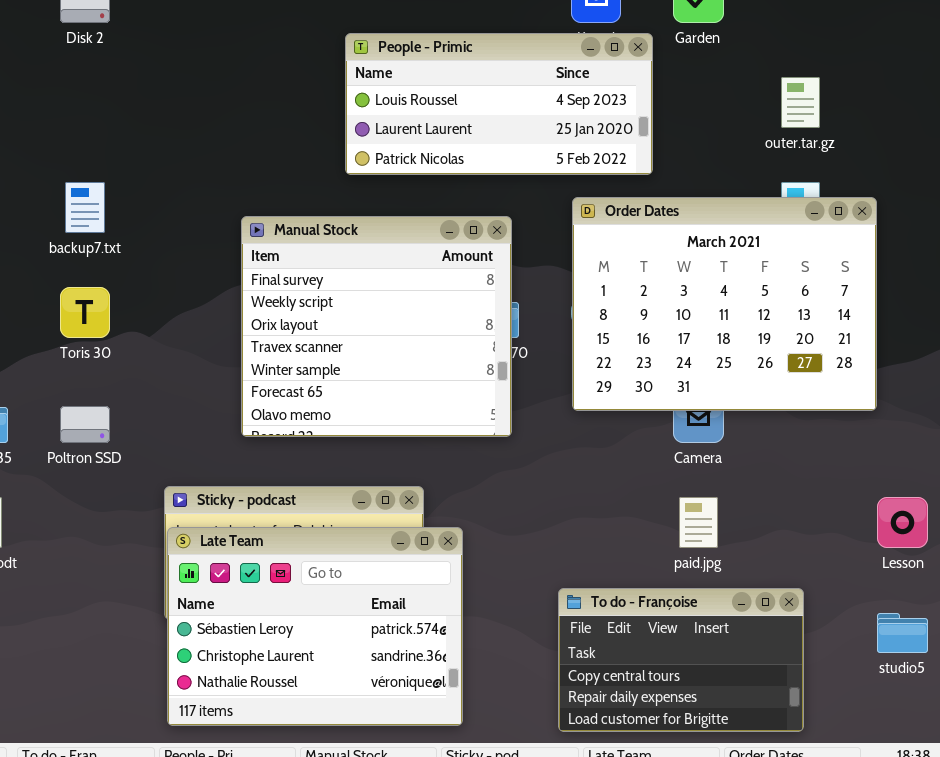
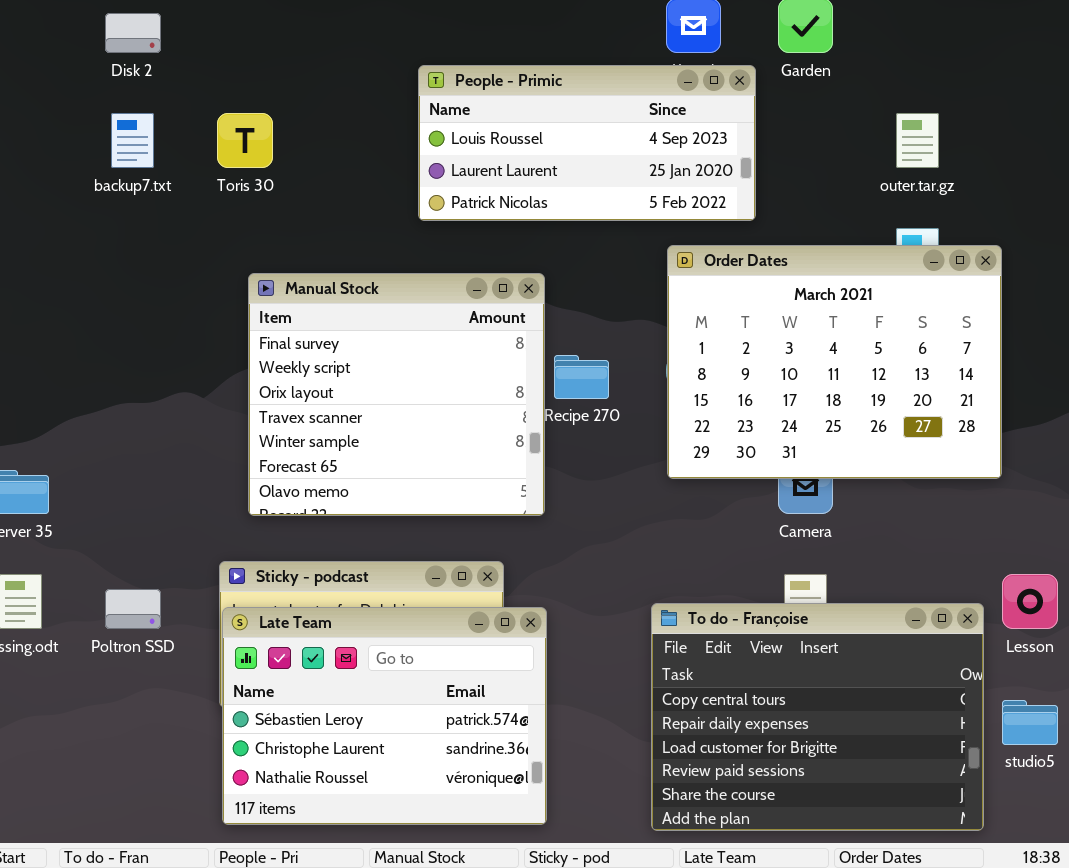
backup7.txt: [65,182,105,233] -> [111,113,154,168], moved
Manual Stock: [241,216,512,437] -> [248,273,545,516], moved
Toris 30: [60,287,110,338] -> [217,113,273,168], moved
Poltron SSD: [60,406,110,443] -> [105,589,161,629], moved
To do - Françoise: [558,588,804,732] -> [651,603,984,831], resized

